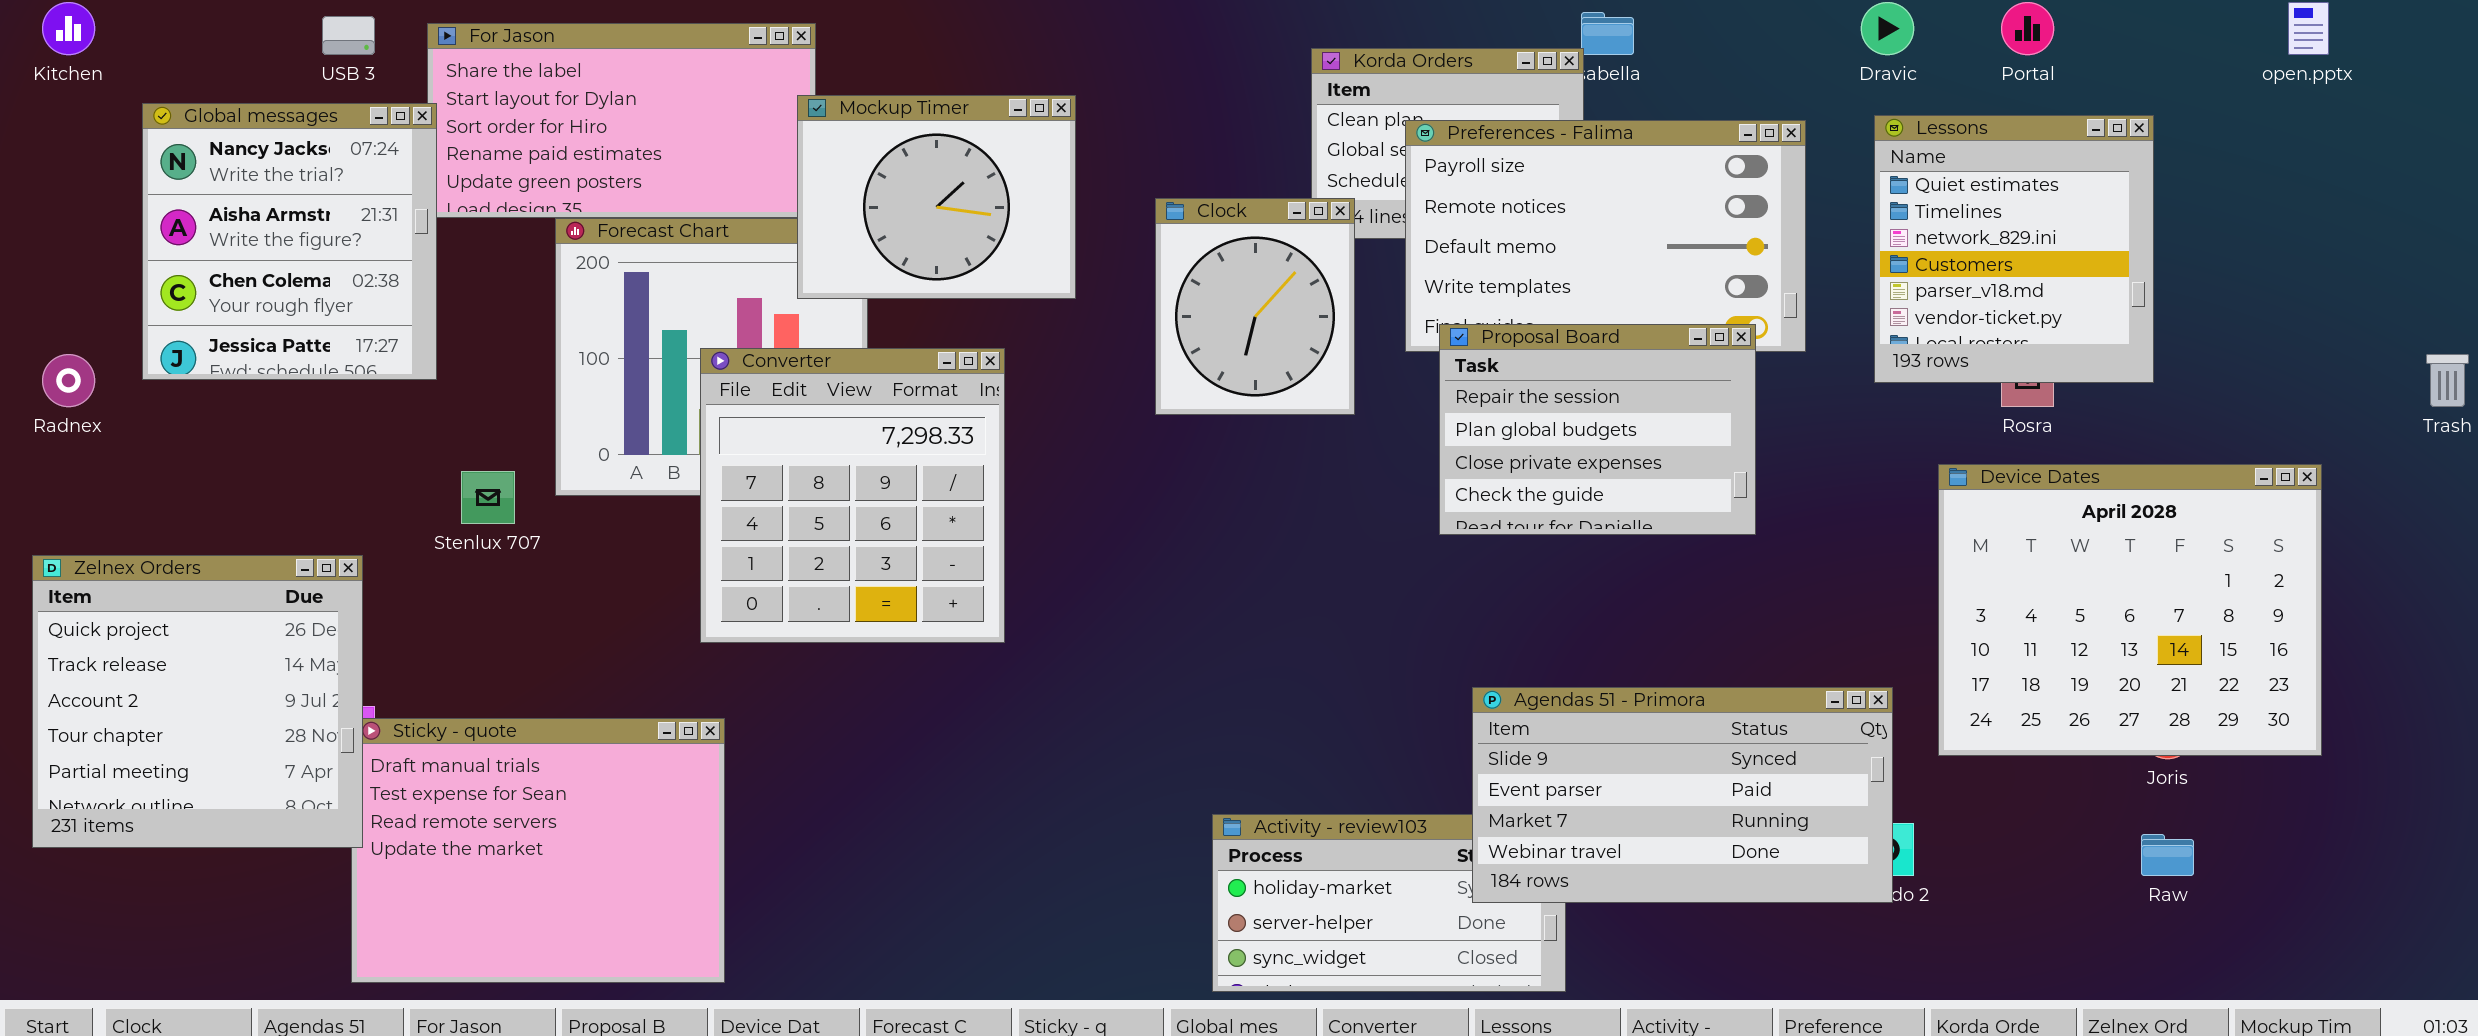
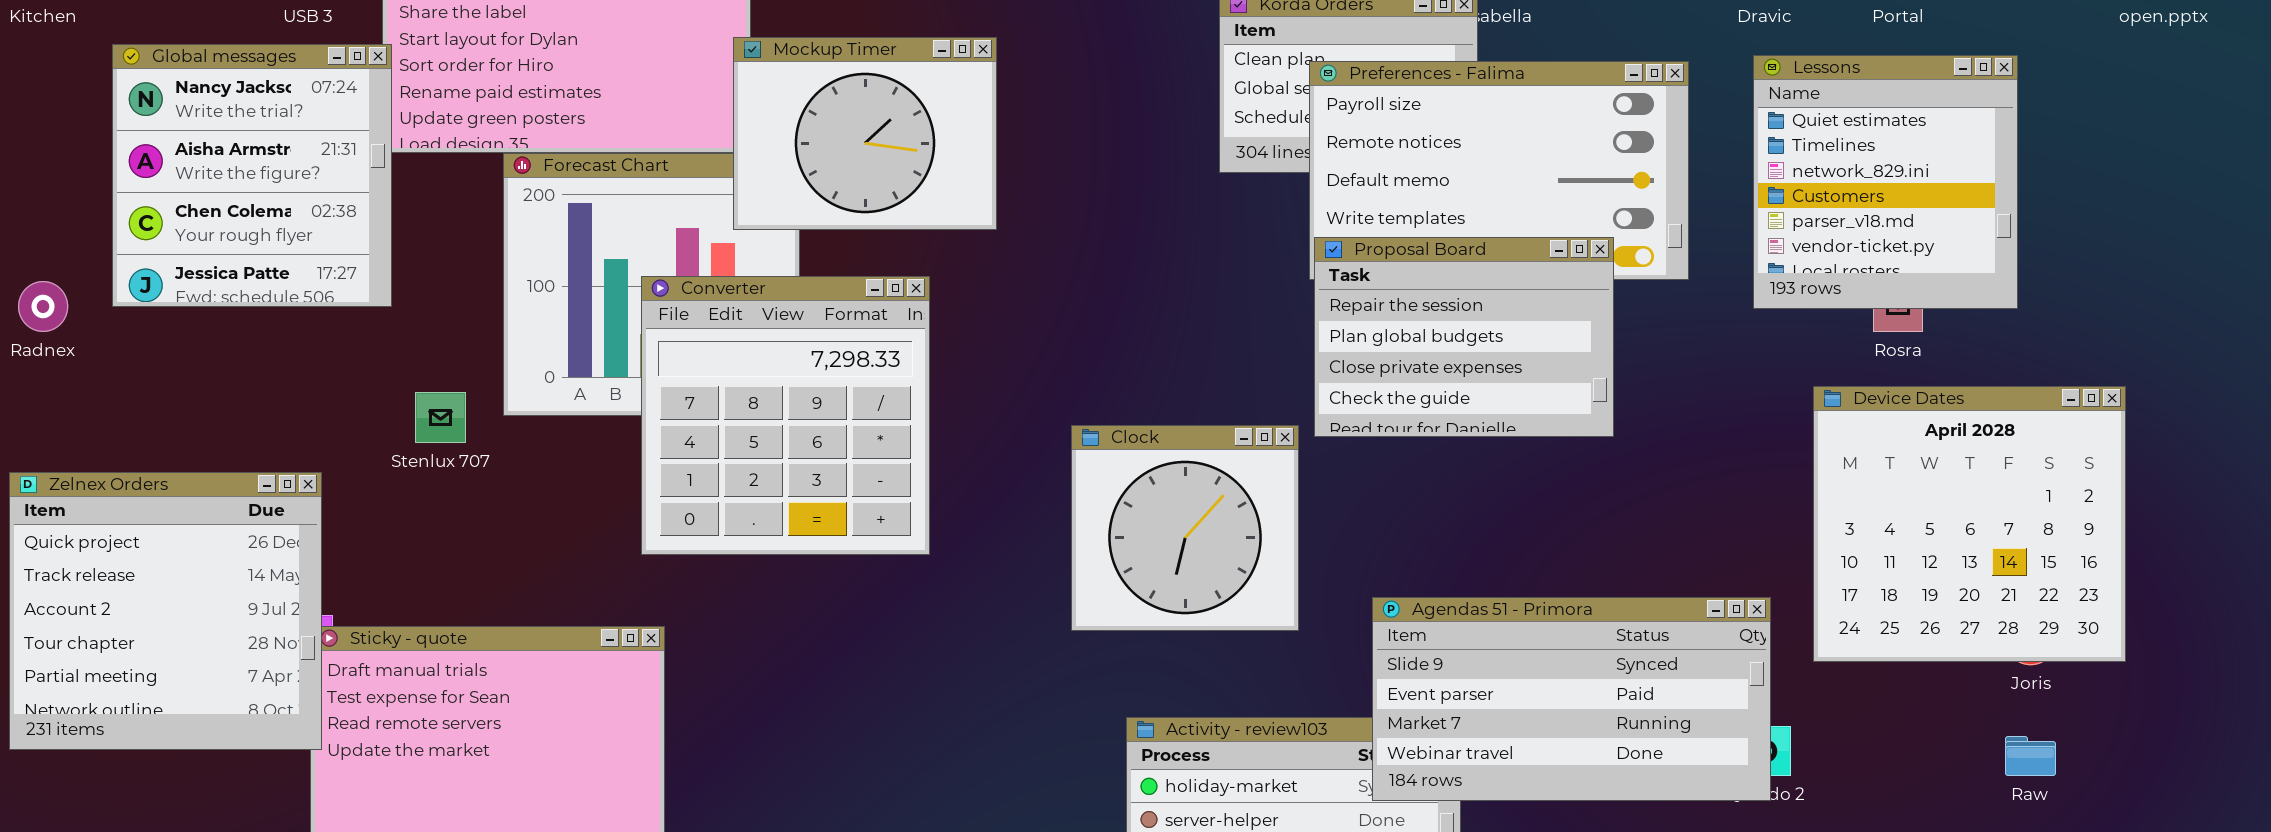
Clock: [1155,198,1355,415] -> [1071,425,1299,631], moved, resized
Proposal Board: [1439,324,1756,535] -> [1314,237,1614,437], moved
Device Dates: [1938,464,2322,756] -> [1813,386,2126,662], resized

